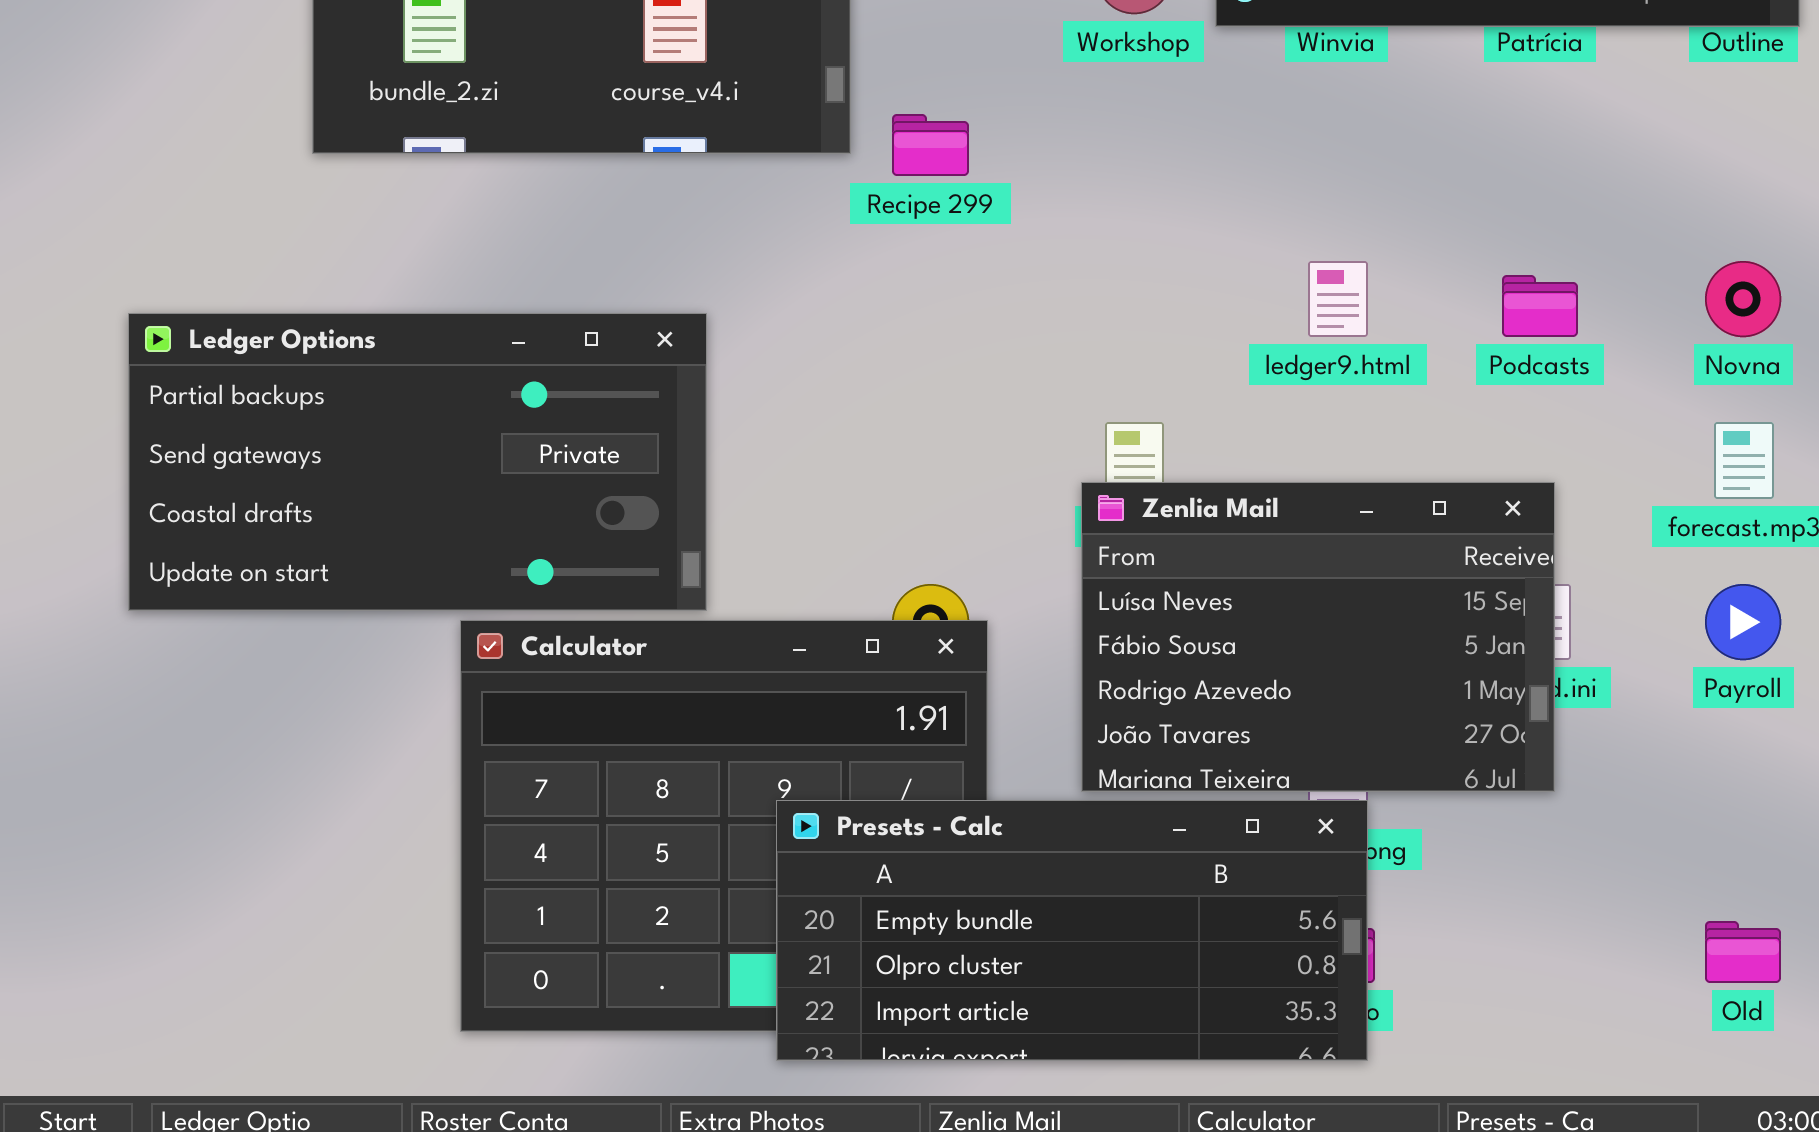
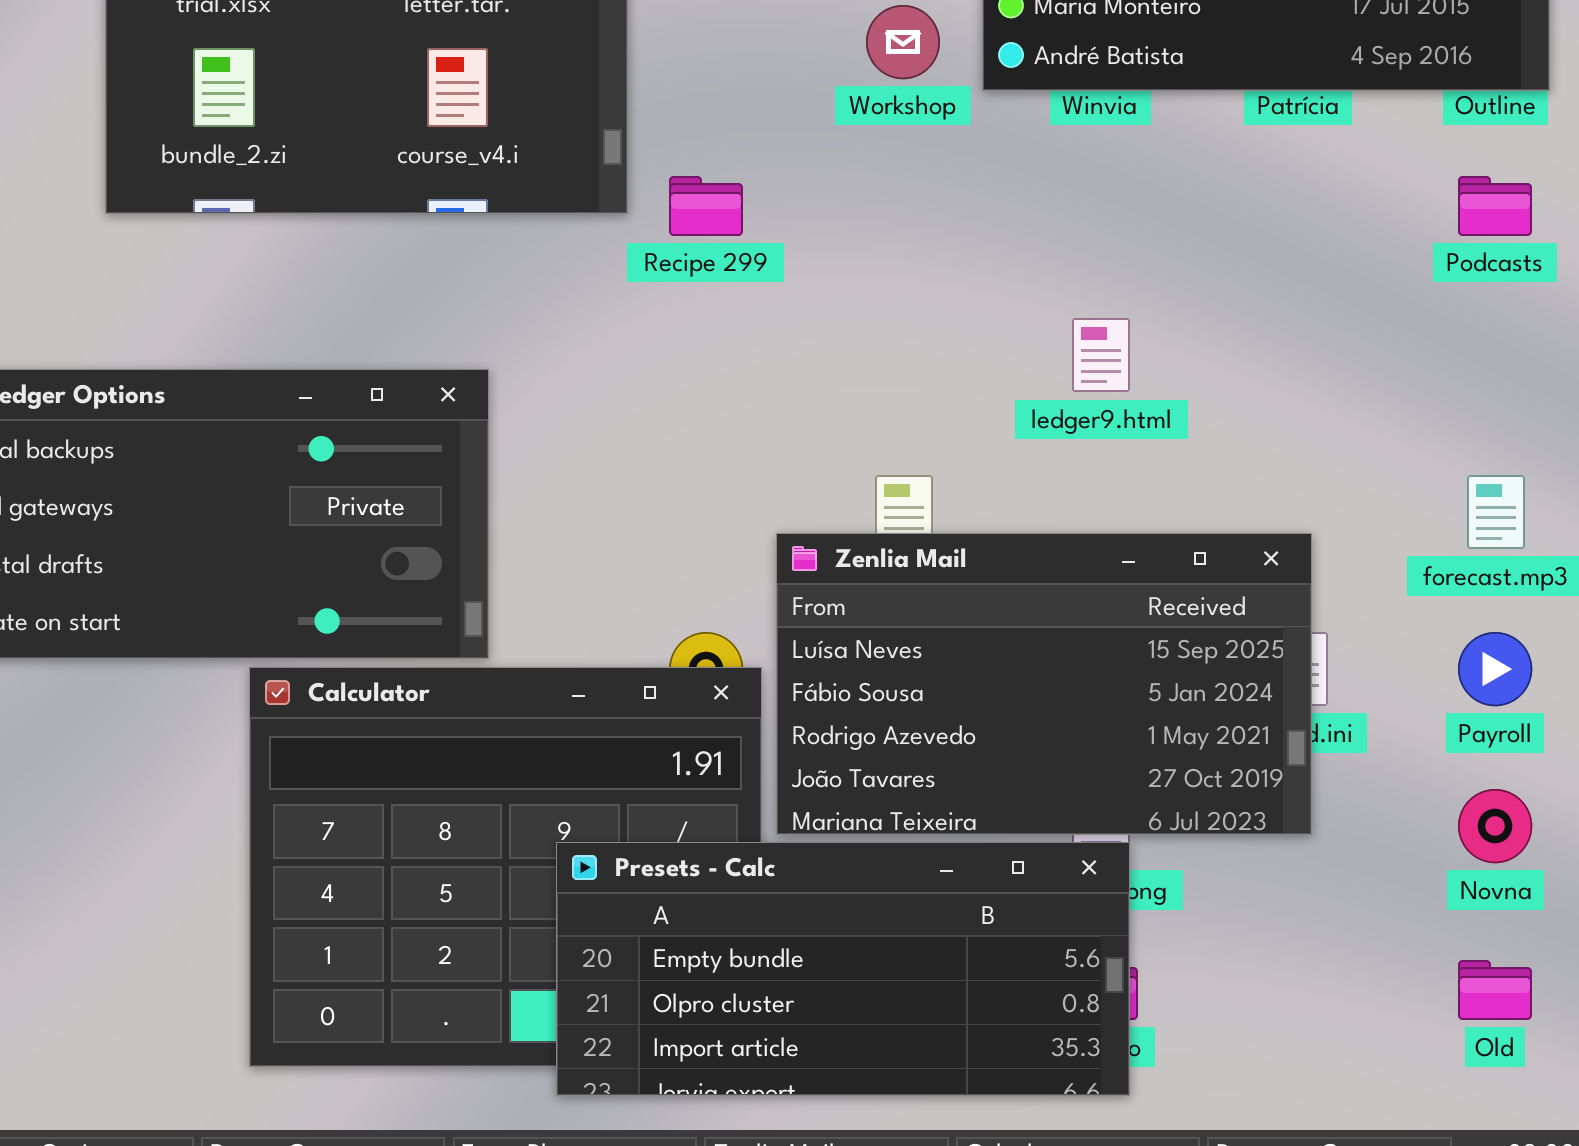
Novna: [1705,261,1781,337] -> [1458,789,1532,863], moved
Podcasts: [1502,275,1578,337] -> [1458,176,1532,236], moved
Zenlia Mail: [1081,482,1555,792] -> [776,533,1312,835], resized

